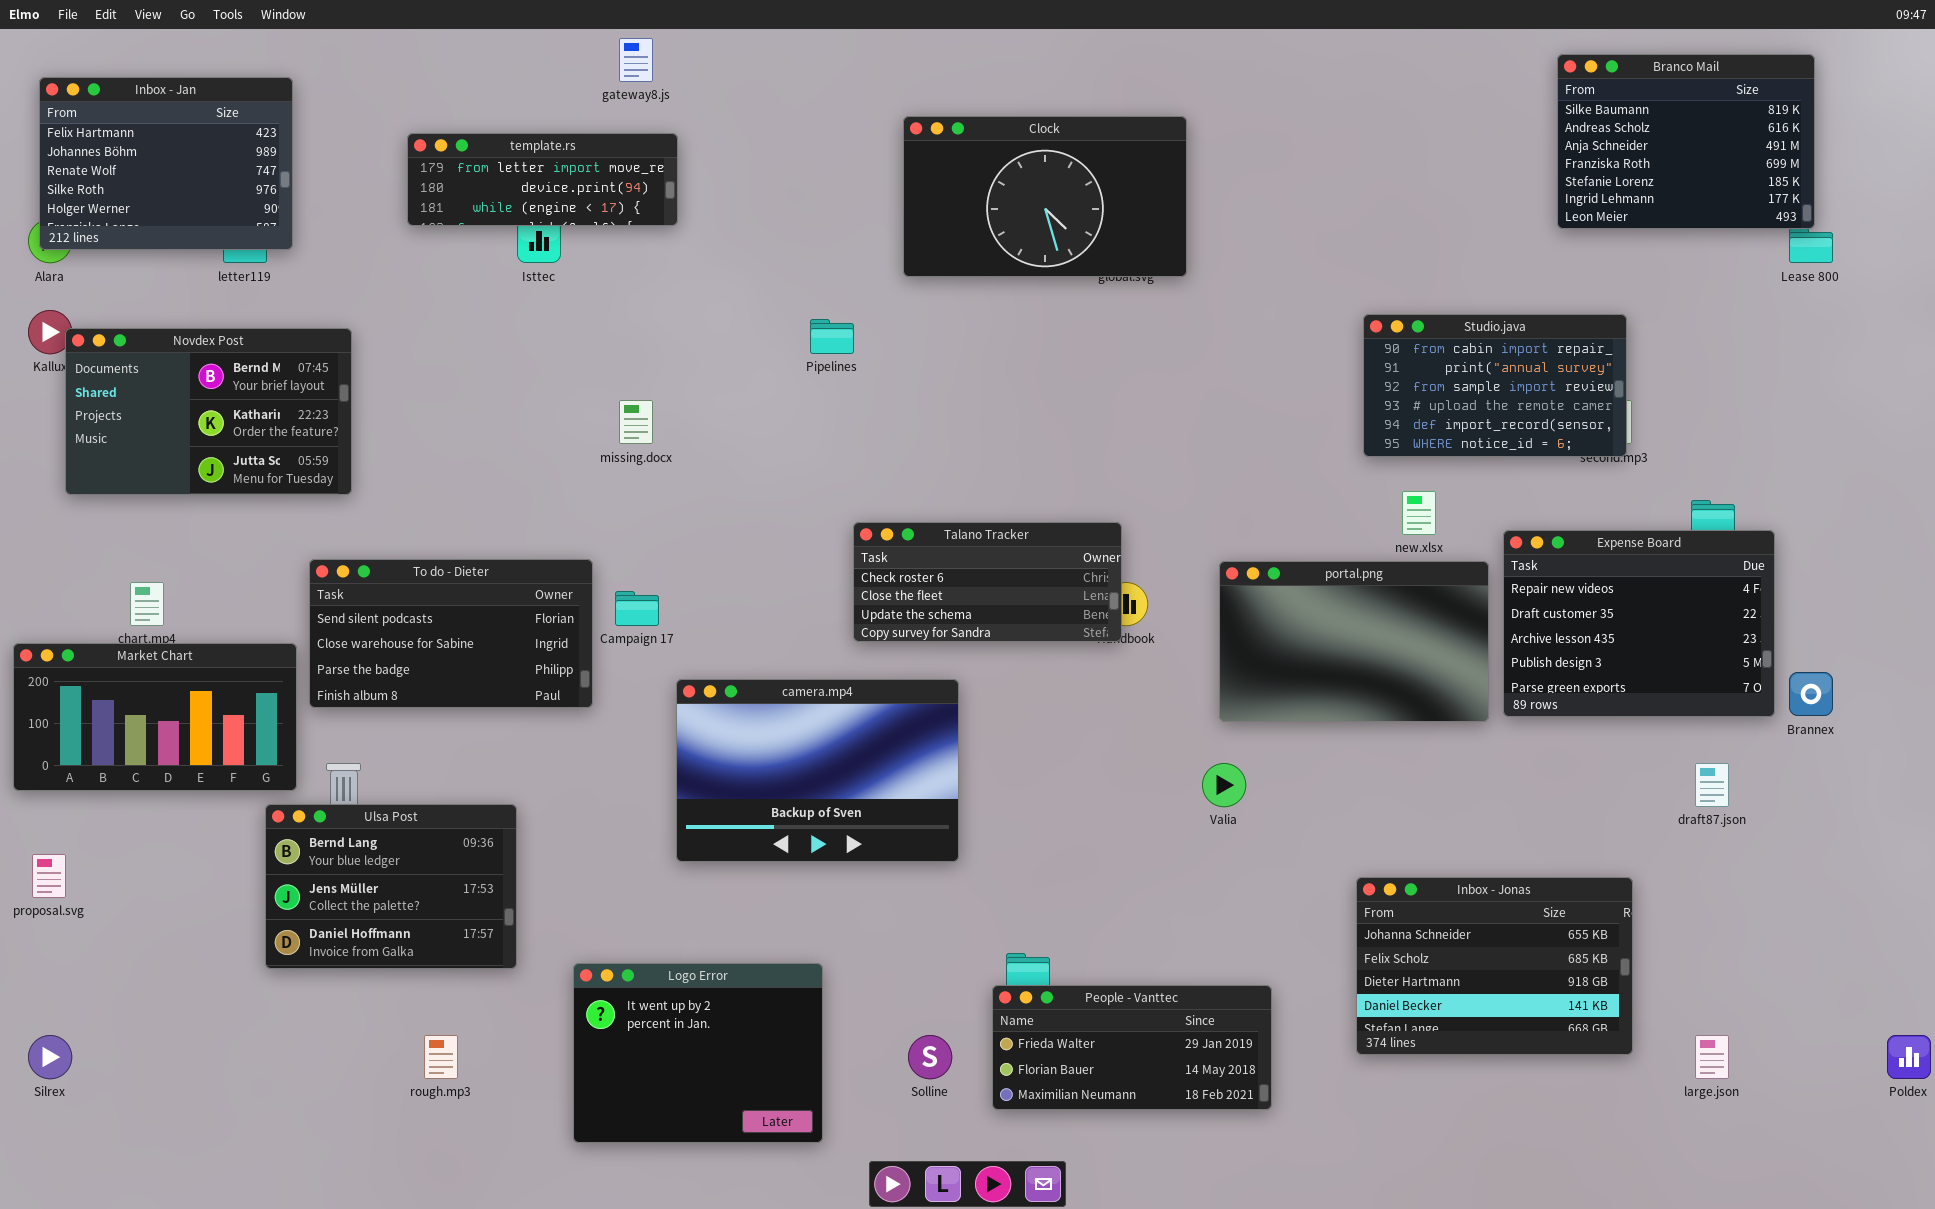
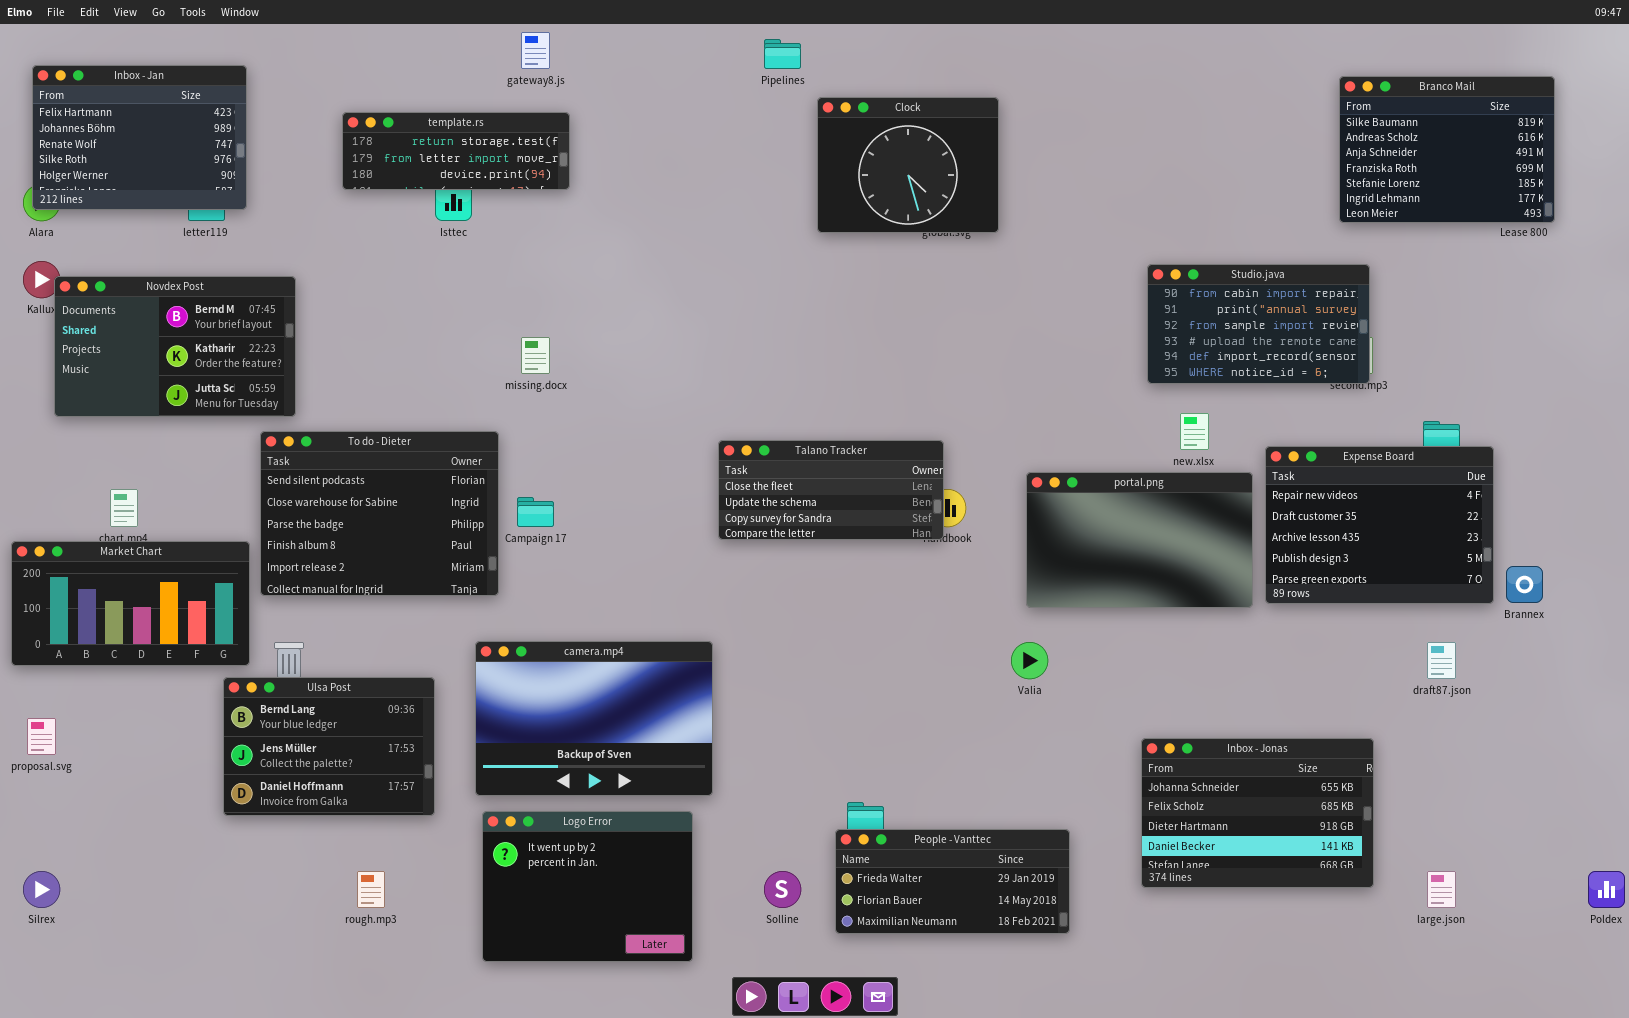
Branco Mail: [1557,54,1815,229] -> [1339,76,1555,223], moved
Clock: [903,116,1187,277] -> [817,97,999,233], resized
template.rs: [407,133,678,226] -> [342,112,570,190], scrolled up 1 row
Pipelines: [810,319,854,354] -> [764,39,801,69], moved
Talano Tracker: [853,522,1122,642] -> [718,440,944,540], scrolled down 1 row
To do - Dieter: [309,559,593,708] -> [260,431,499,596], resized
camera.mp4: [676,679,959,862] -> [475,641,713,796], moved

